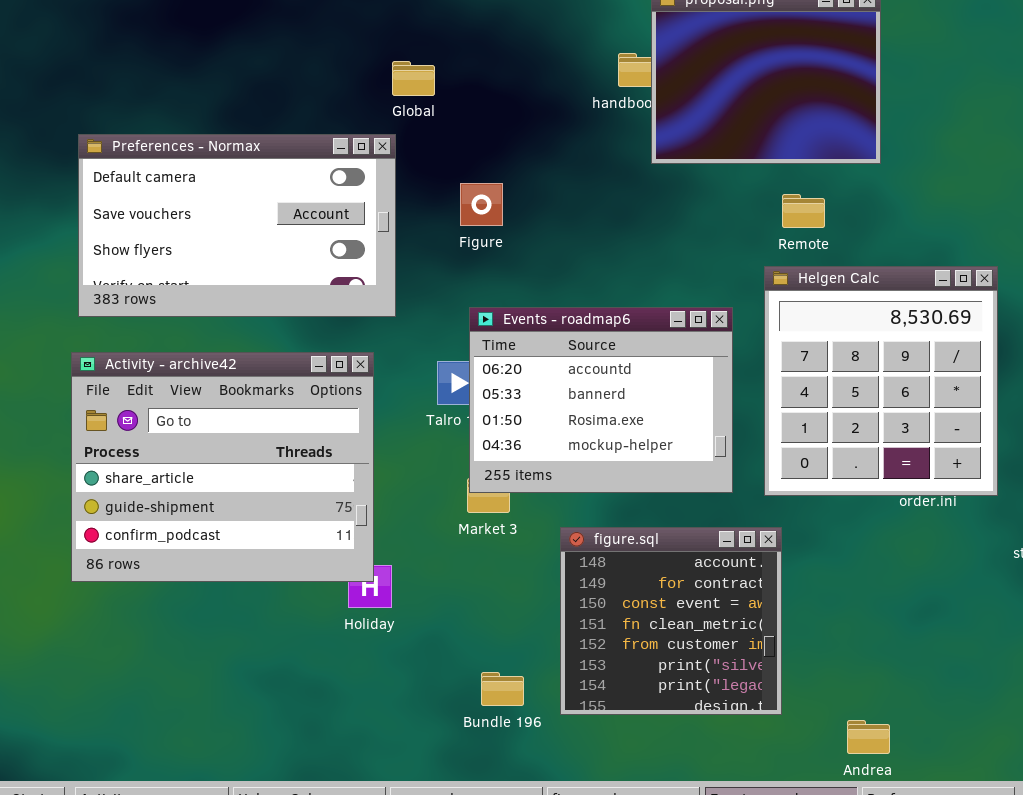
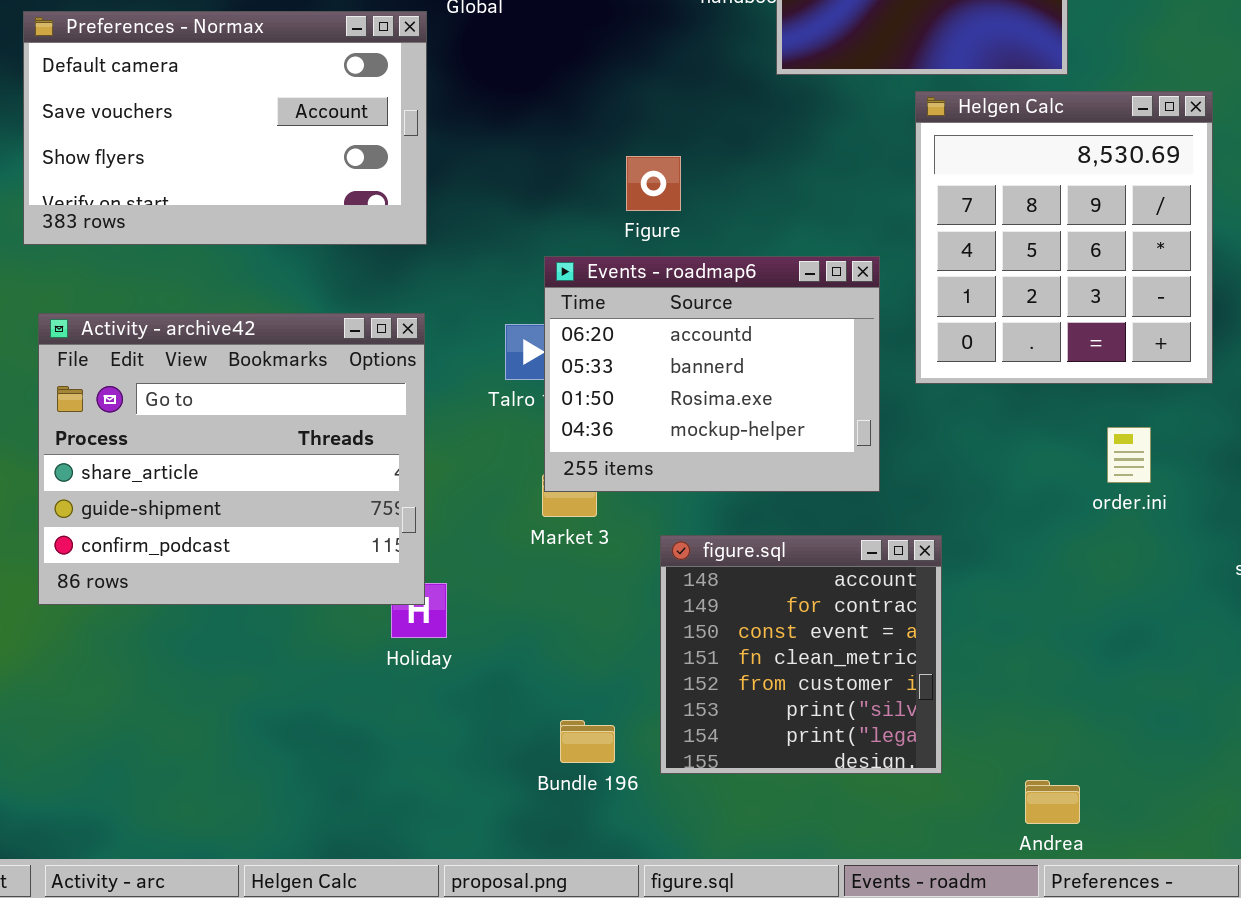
Preferences - Normax: [78,134,396,317] -> [23,11,427,245], moved
Figure: [460,183,503,226] -> [626,156,681,211], moved
Helgen Calc: [764,266,998,496] -> [915,91,1213,384], moved

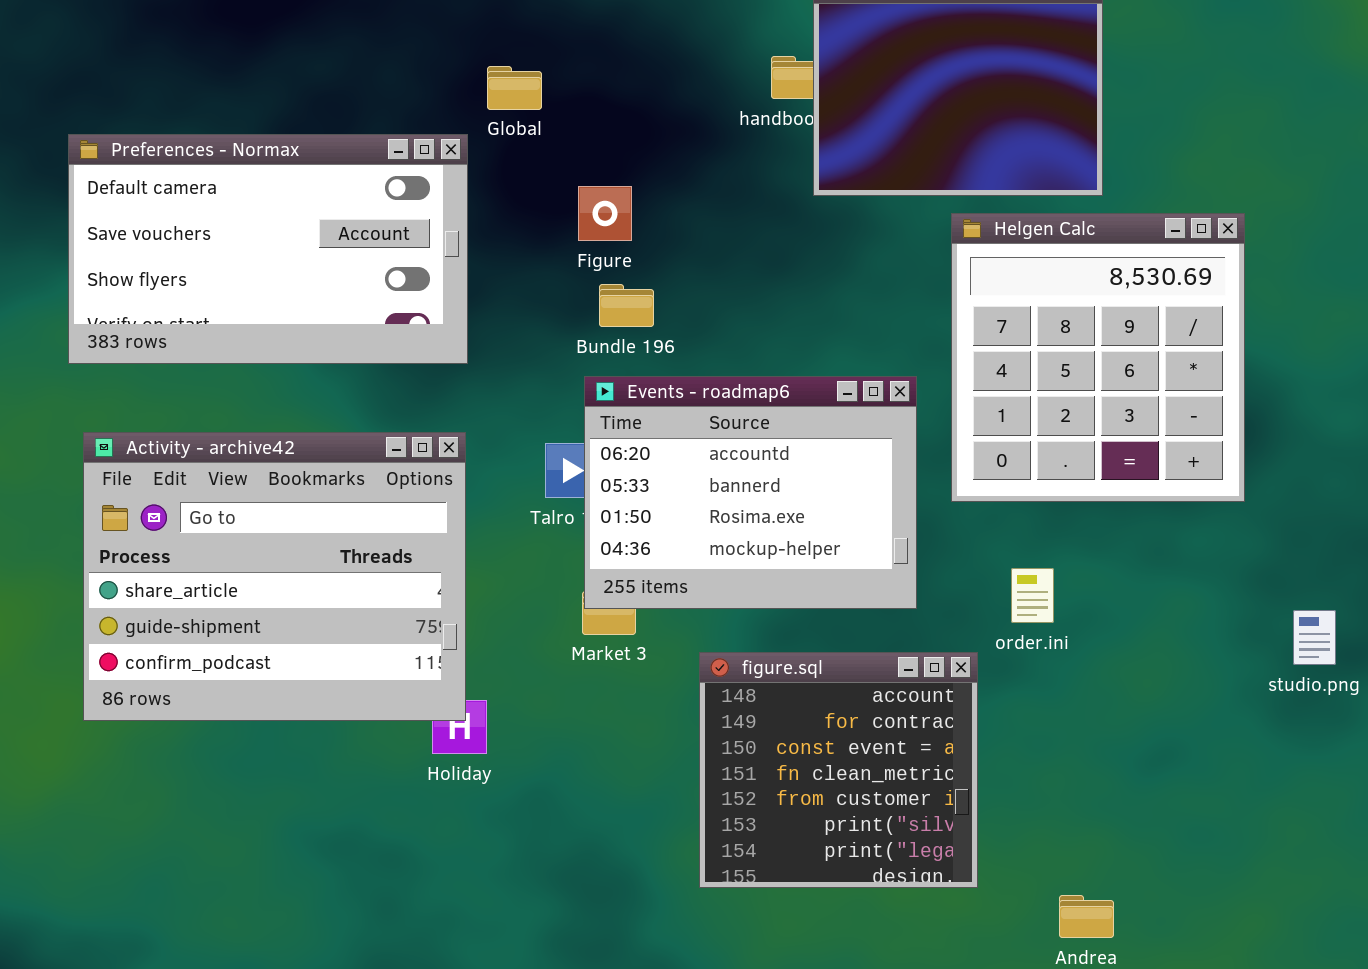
Figure: [626,156,681,211] -> [578,186,632,241], moved
order.ini: [1107,427,1151,483] -> [1011,568,1054,623], moved
Bundle 196: [560,720,615,763] -> [599,284,654,327], moved

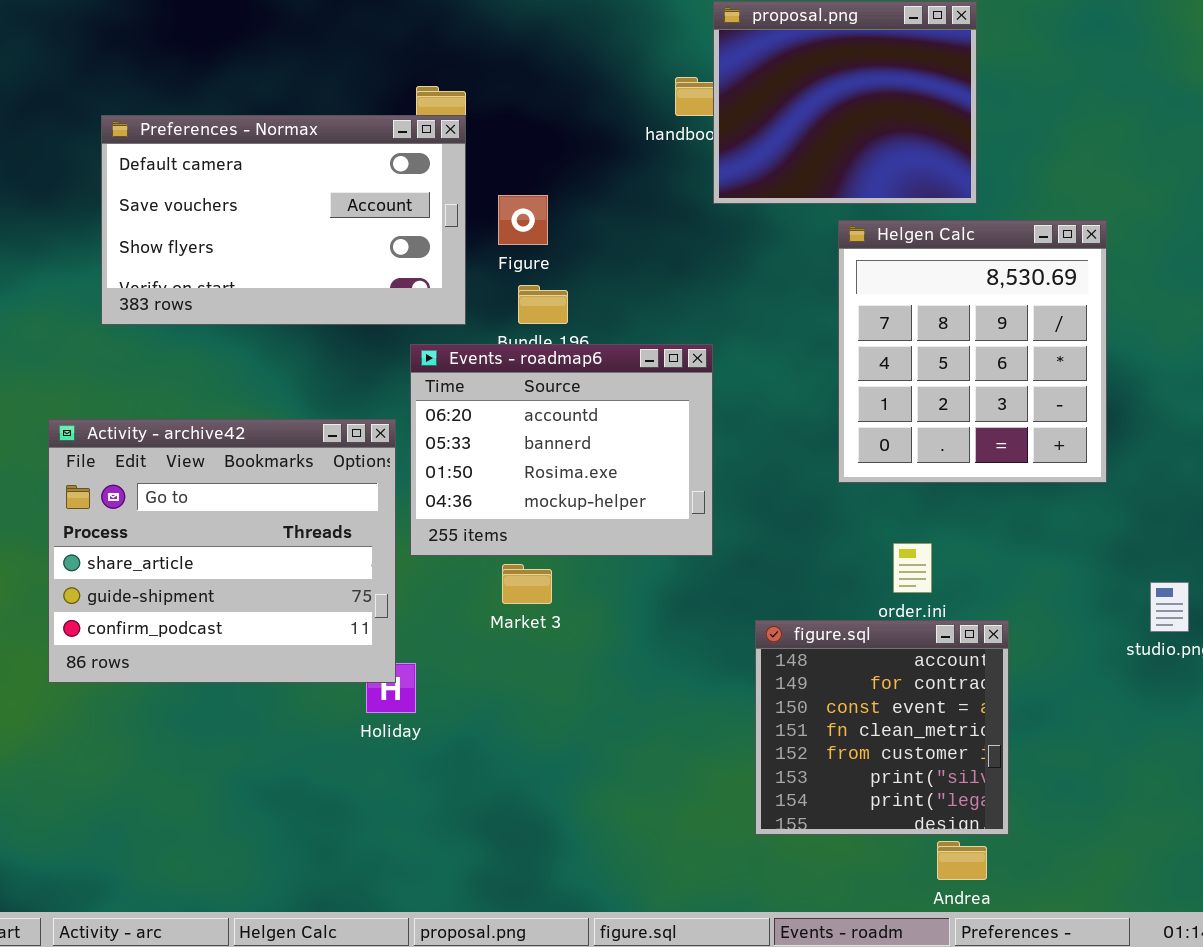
Preferences - Normax: [68,134,468,364] -> [101,115,466,325], moved
Events - roadmap6: [584,376,917,609] -> [410,344,713,556], moved
figure.sql: [699,652,978,888] -> [755,620,1009,835], moved

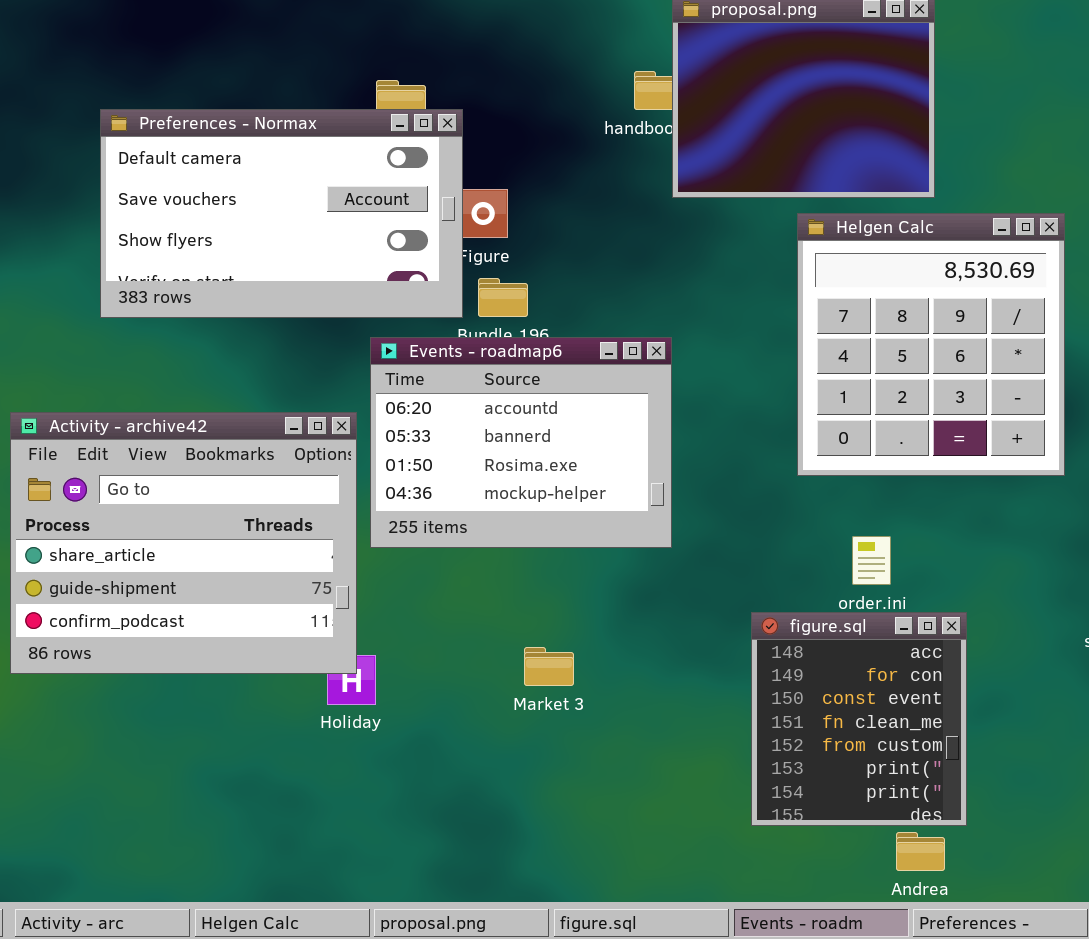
Preferences - Normax: [101,115,466,325] -> [100,109,463,318], moved
Market 3: [502,564,552,604] -> [524,647,574,686], moved
figure.sql: [755,620,1009,835] -> [751,612,967,826], resized

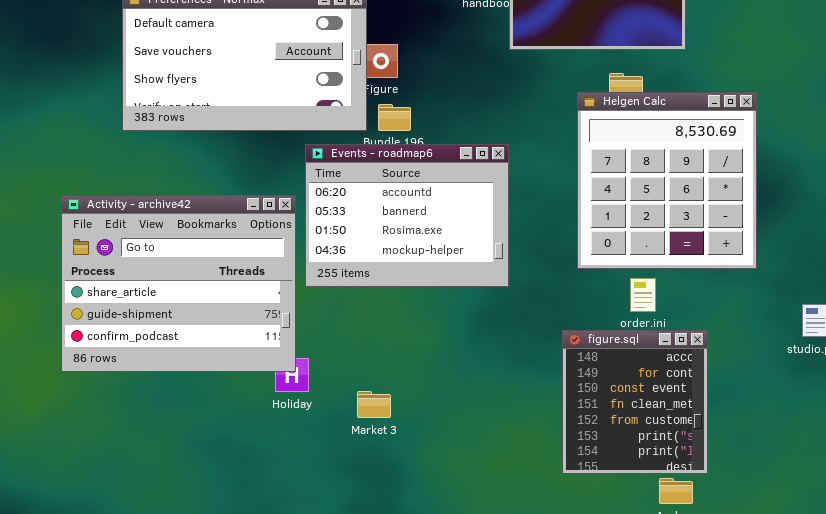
Helgen Calc: [797,213,1065,476] -> [577,92,757,269], moved
Market 3: [524,647,574,686] -> [357,391,391,418], moved

